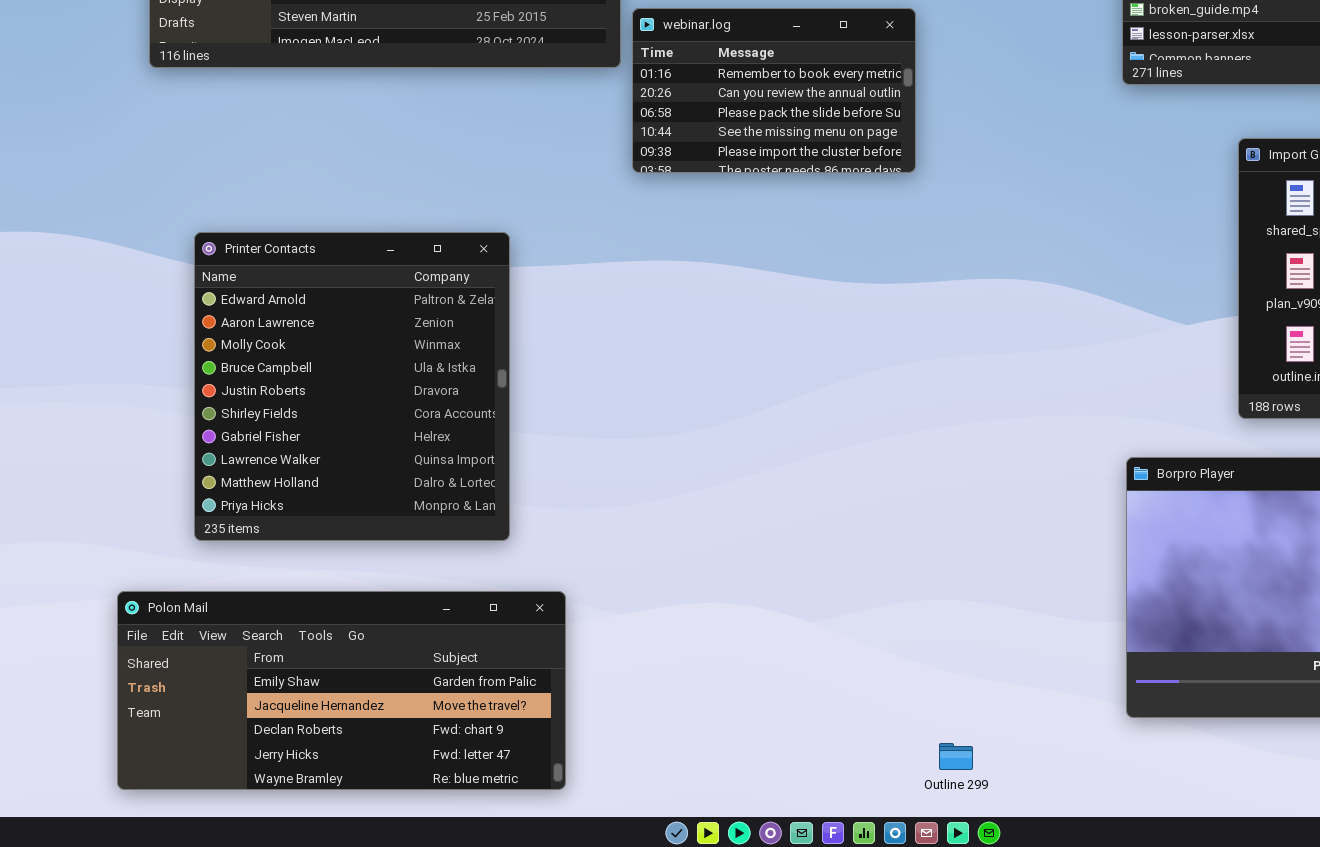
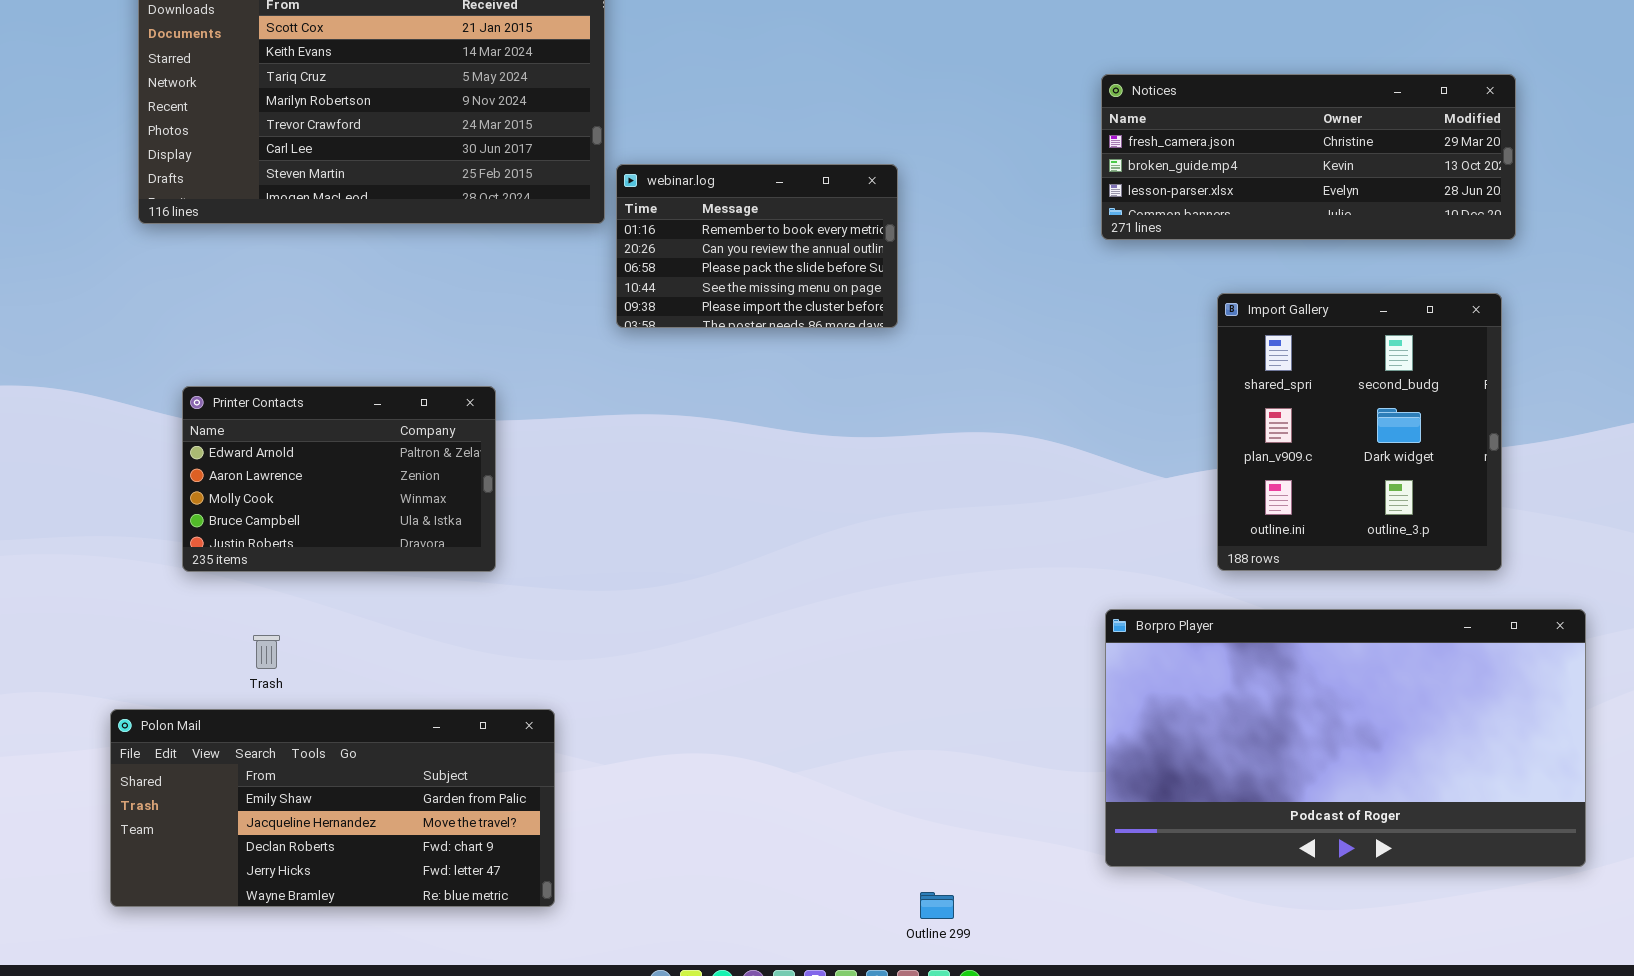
Printer Contacts: [194,232,510,541] -> [182,386,496,572], resized
Polon Mail: [117,591,566,790] -> [110,709,555,907], moved

